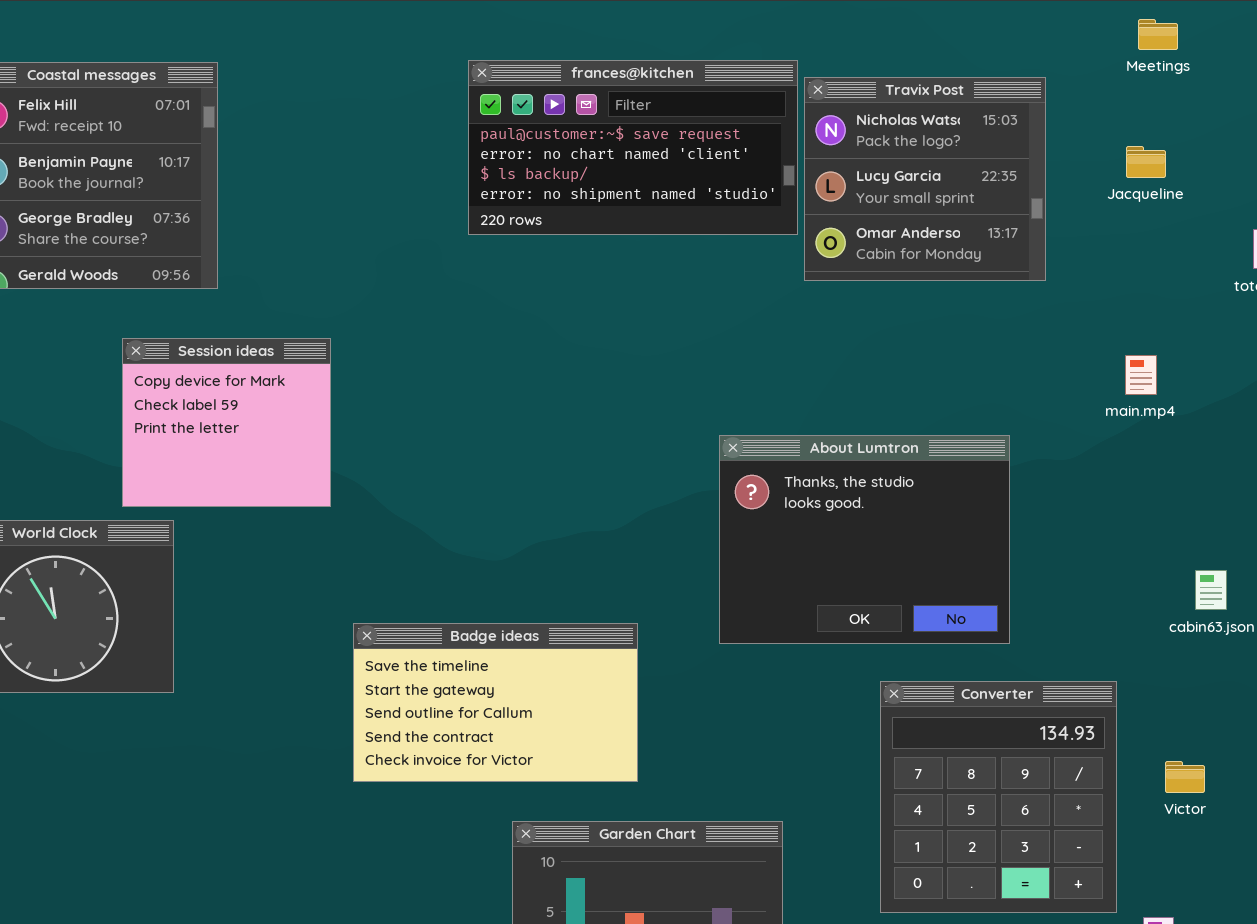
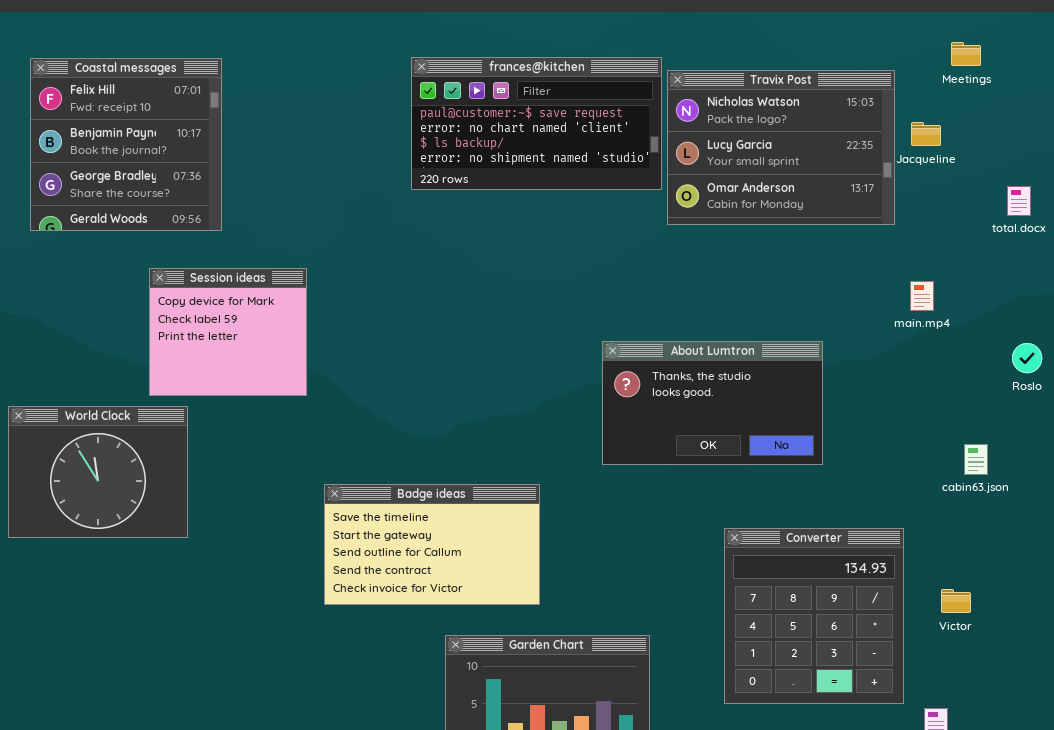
Meetings: [1138,19,1178,50] -> [951,42,981,66], moved
Travix Post: [804,77,1046,281] -> [667,70,895,225], resized
About Lumtron: [719,435,1010,644] -> [602,341,823,465], resized

